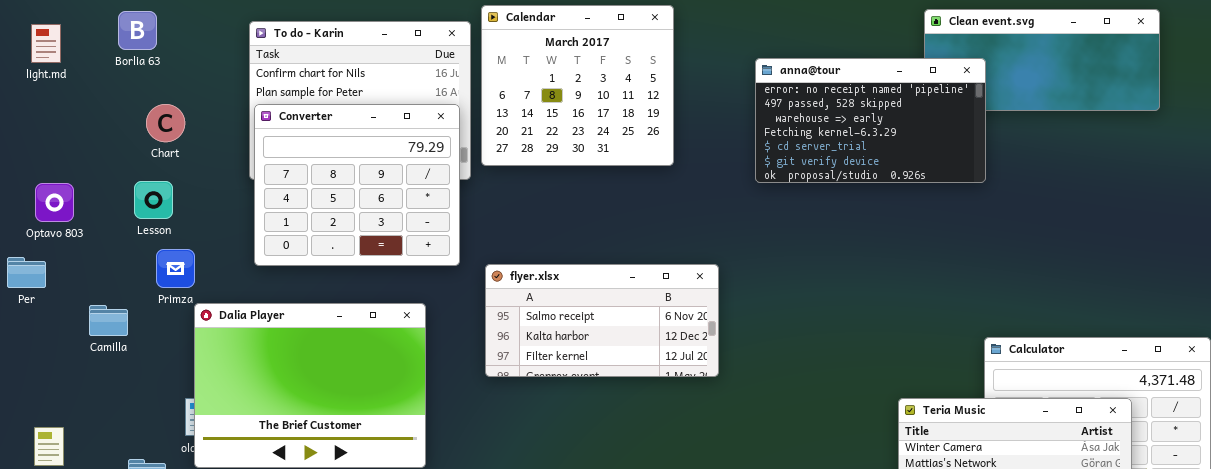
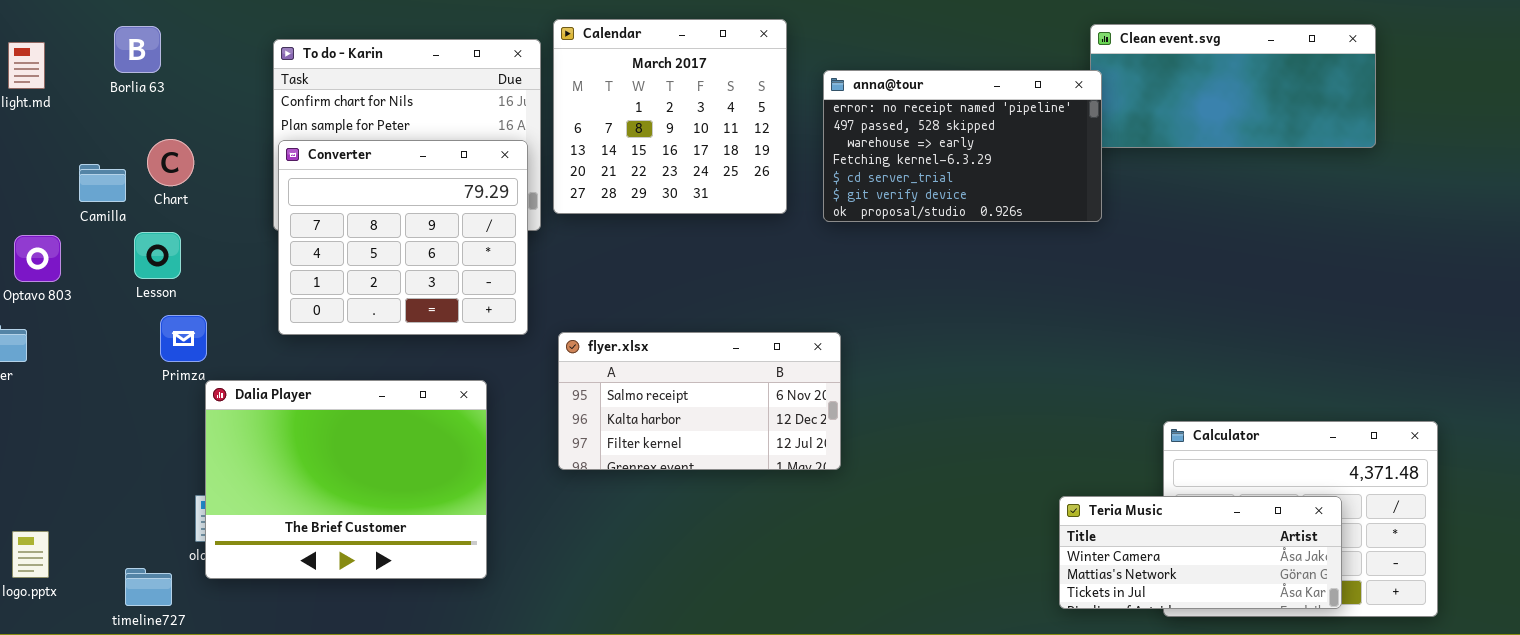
anna@tour: [755,58,986,183] -> [823,70,1102,222], moved
Camilla: [89,305,128,336] -> [79,164,126,202], moved

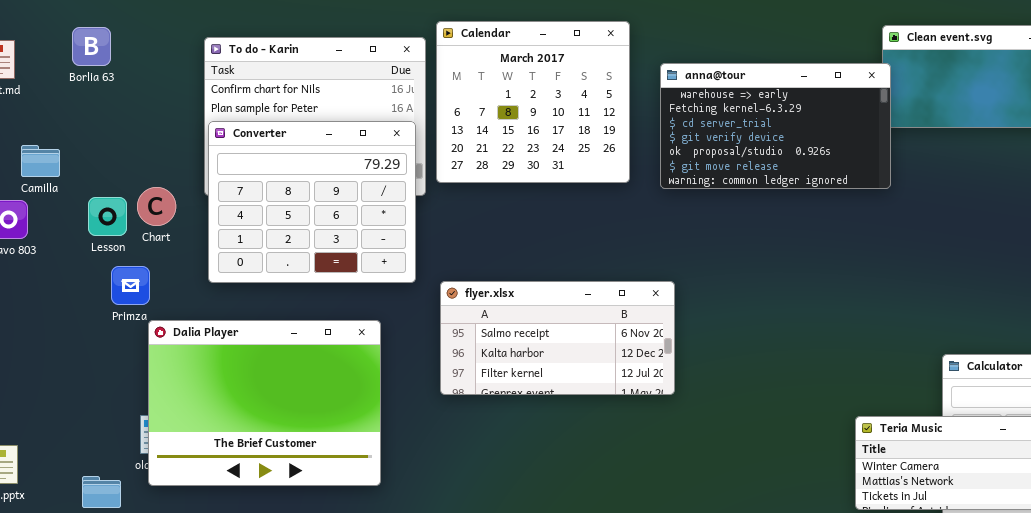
anna@tour: [823,70,1102,222] -> [660,63,891,189], scrolled down 2 rows
Chart: [147,139,194,186] -> [137,187,176,226], moved
Camilla: [79,164,126,202] -> [21,145,60,177], moved

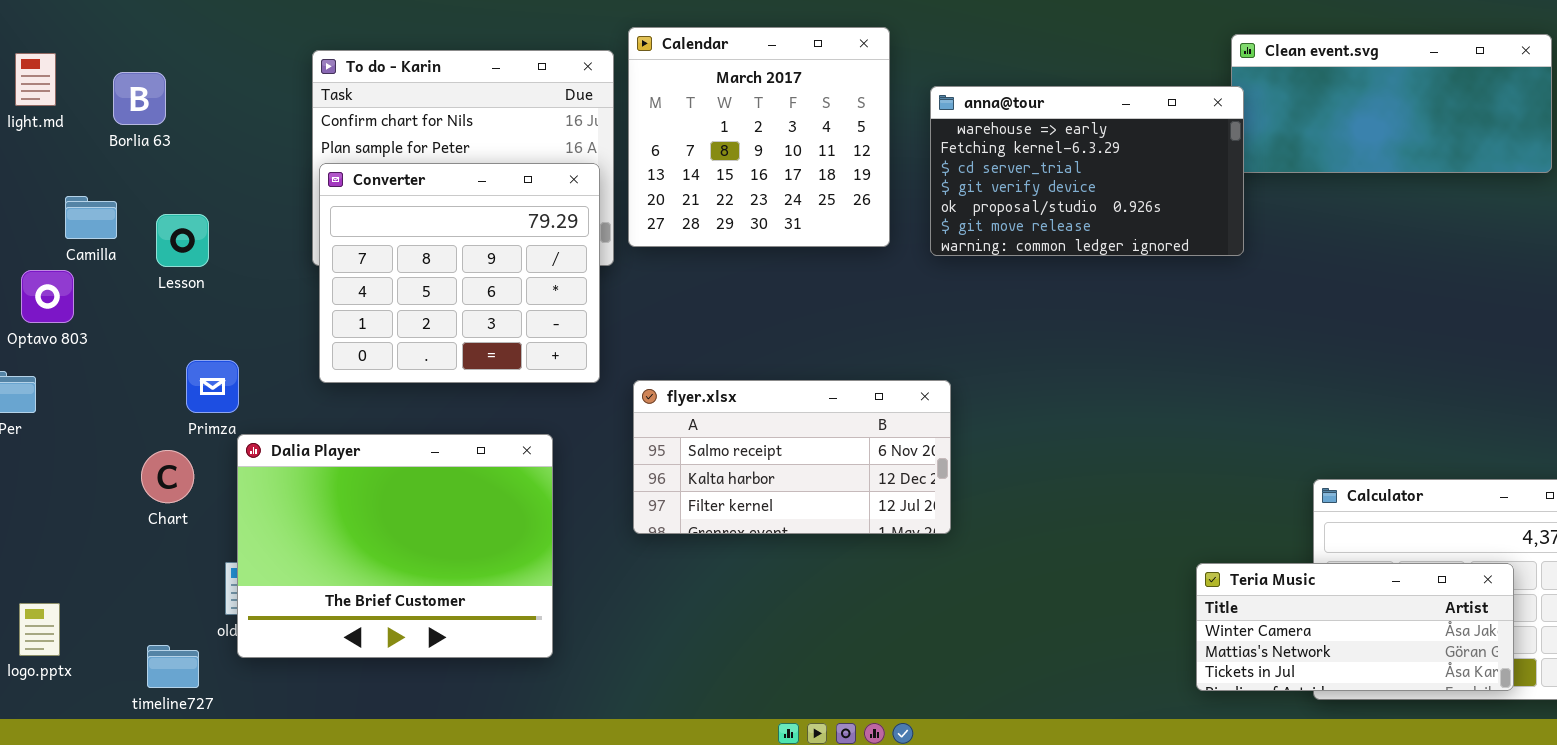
Borlia 63: [72,27,111,66] -> [113,72,166,125], moved
Chart: [137,187,176,226] -> [141,450,194,503], moved
Lesson: [88,197,127,236] -> [156,214,209,267], moved

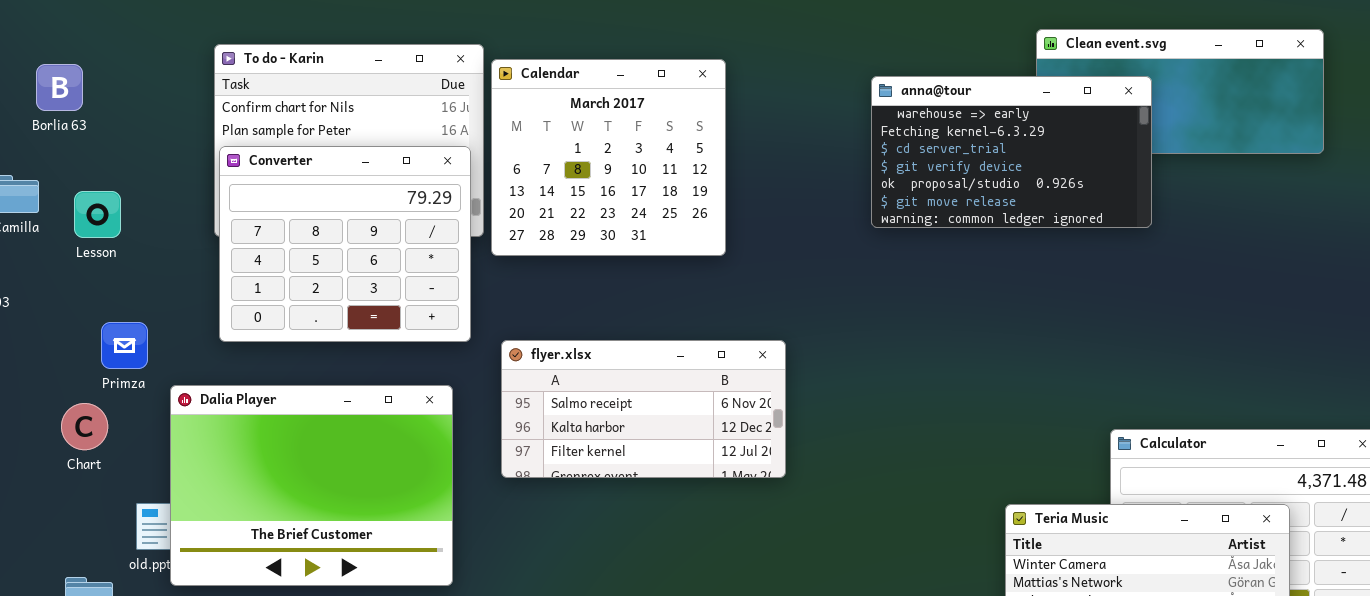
Calendar: [628,27,890,247] -> [491,59,726,256], moved
anna@tour: [930,86,1244,256] -> [871,76,1152,228], moved
Dalia Player: [237,434,553,658] -> [170,385,453,586], moved

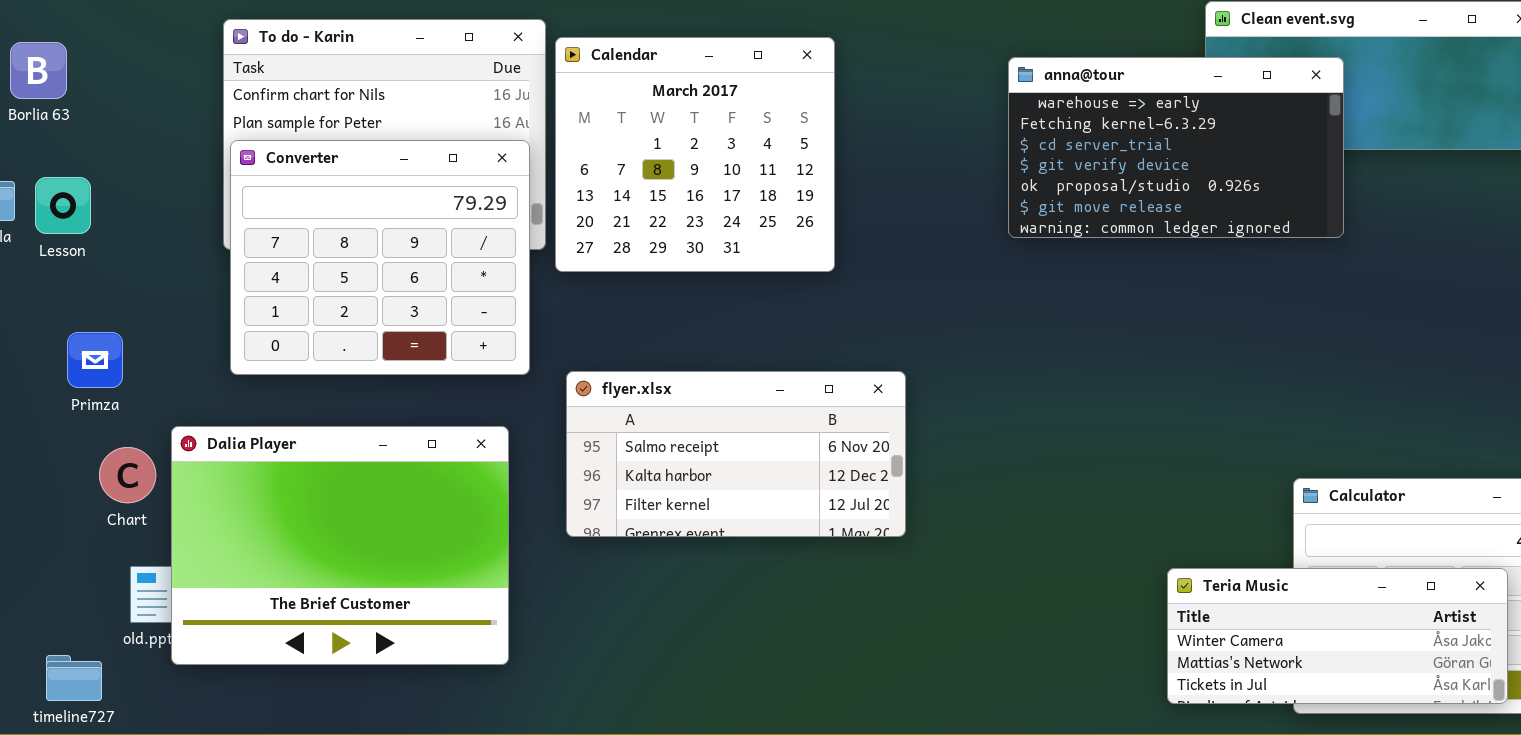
Lesson: [74,191,121,238] -> [35,177,91,234], moved
Primza: [101,322,148,369] -> [67,332,123,388], moved
Chart: [61,403,108,450] -> [99,447,156,503], moved

